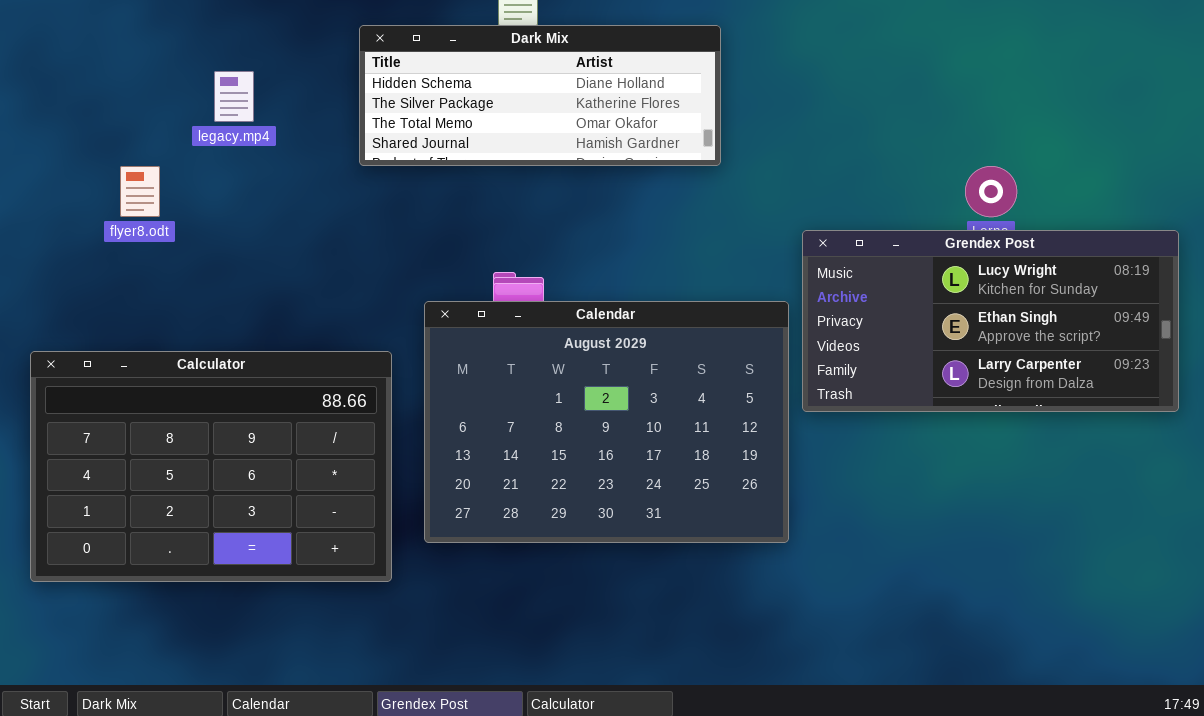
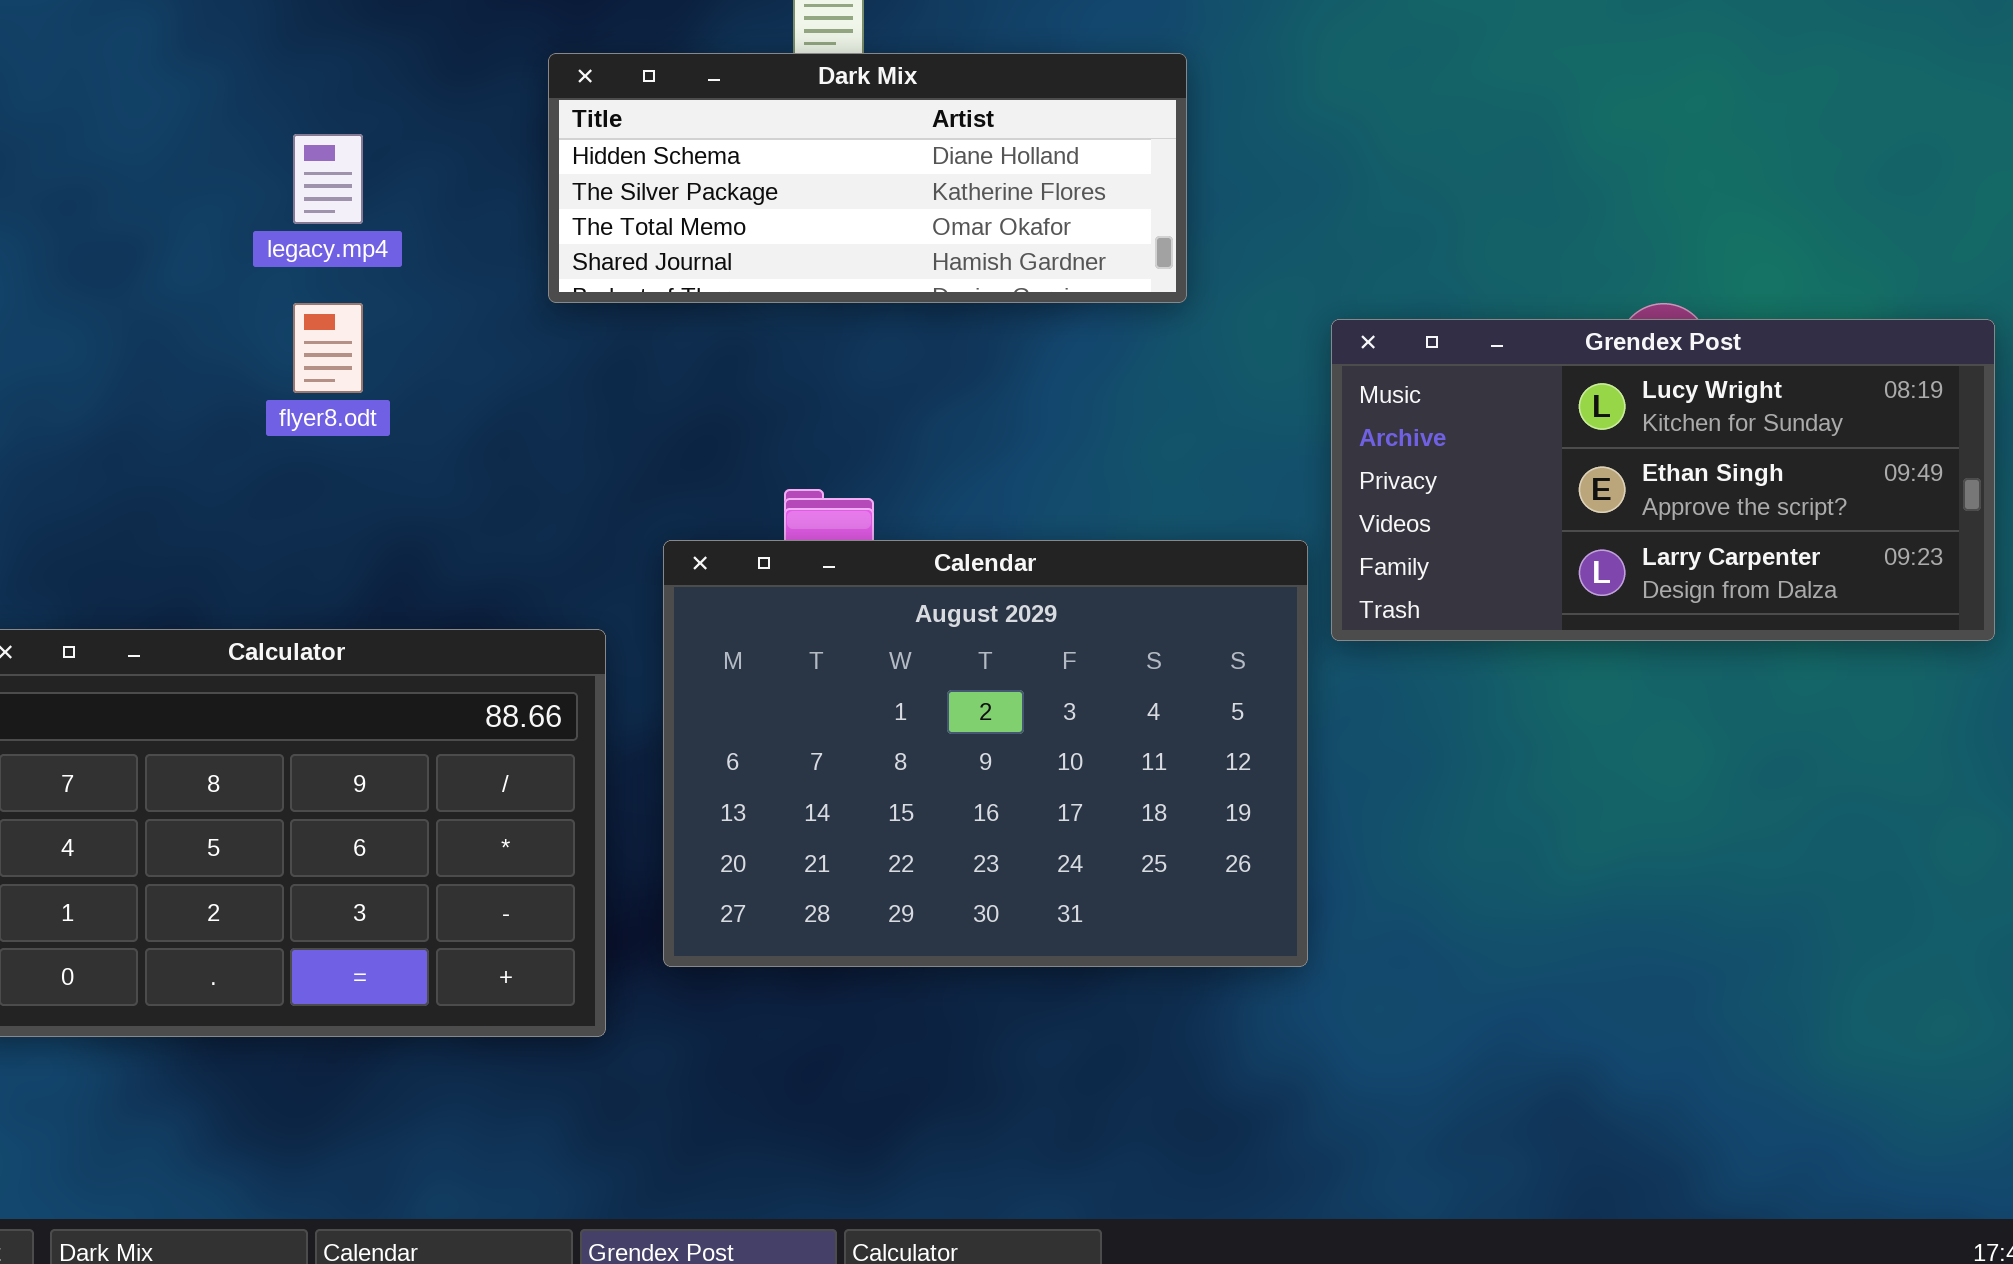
flyer8.odt: [120,166,160,217] -> [293,303,363,393], moved
Grendex Post: [802,230,1179,412] -> [1331,319,1995,641], moved

